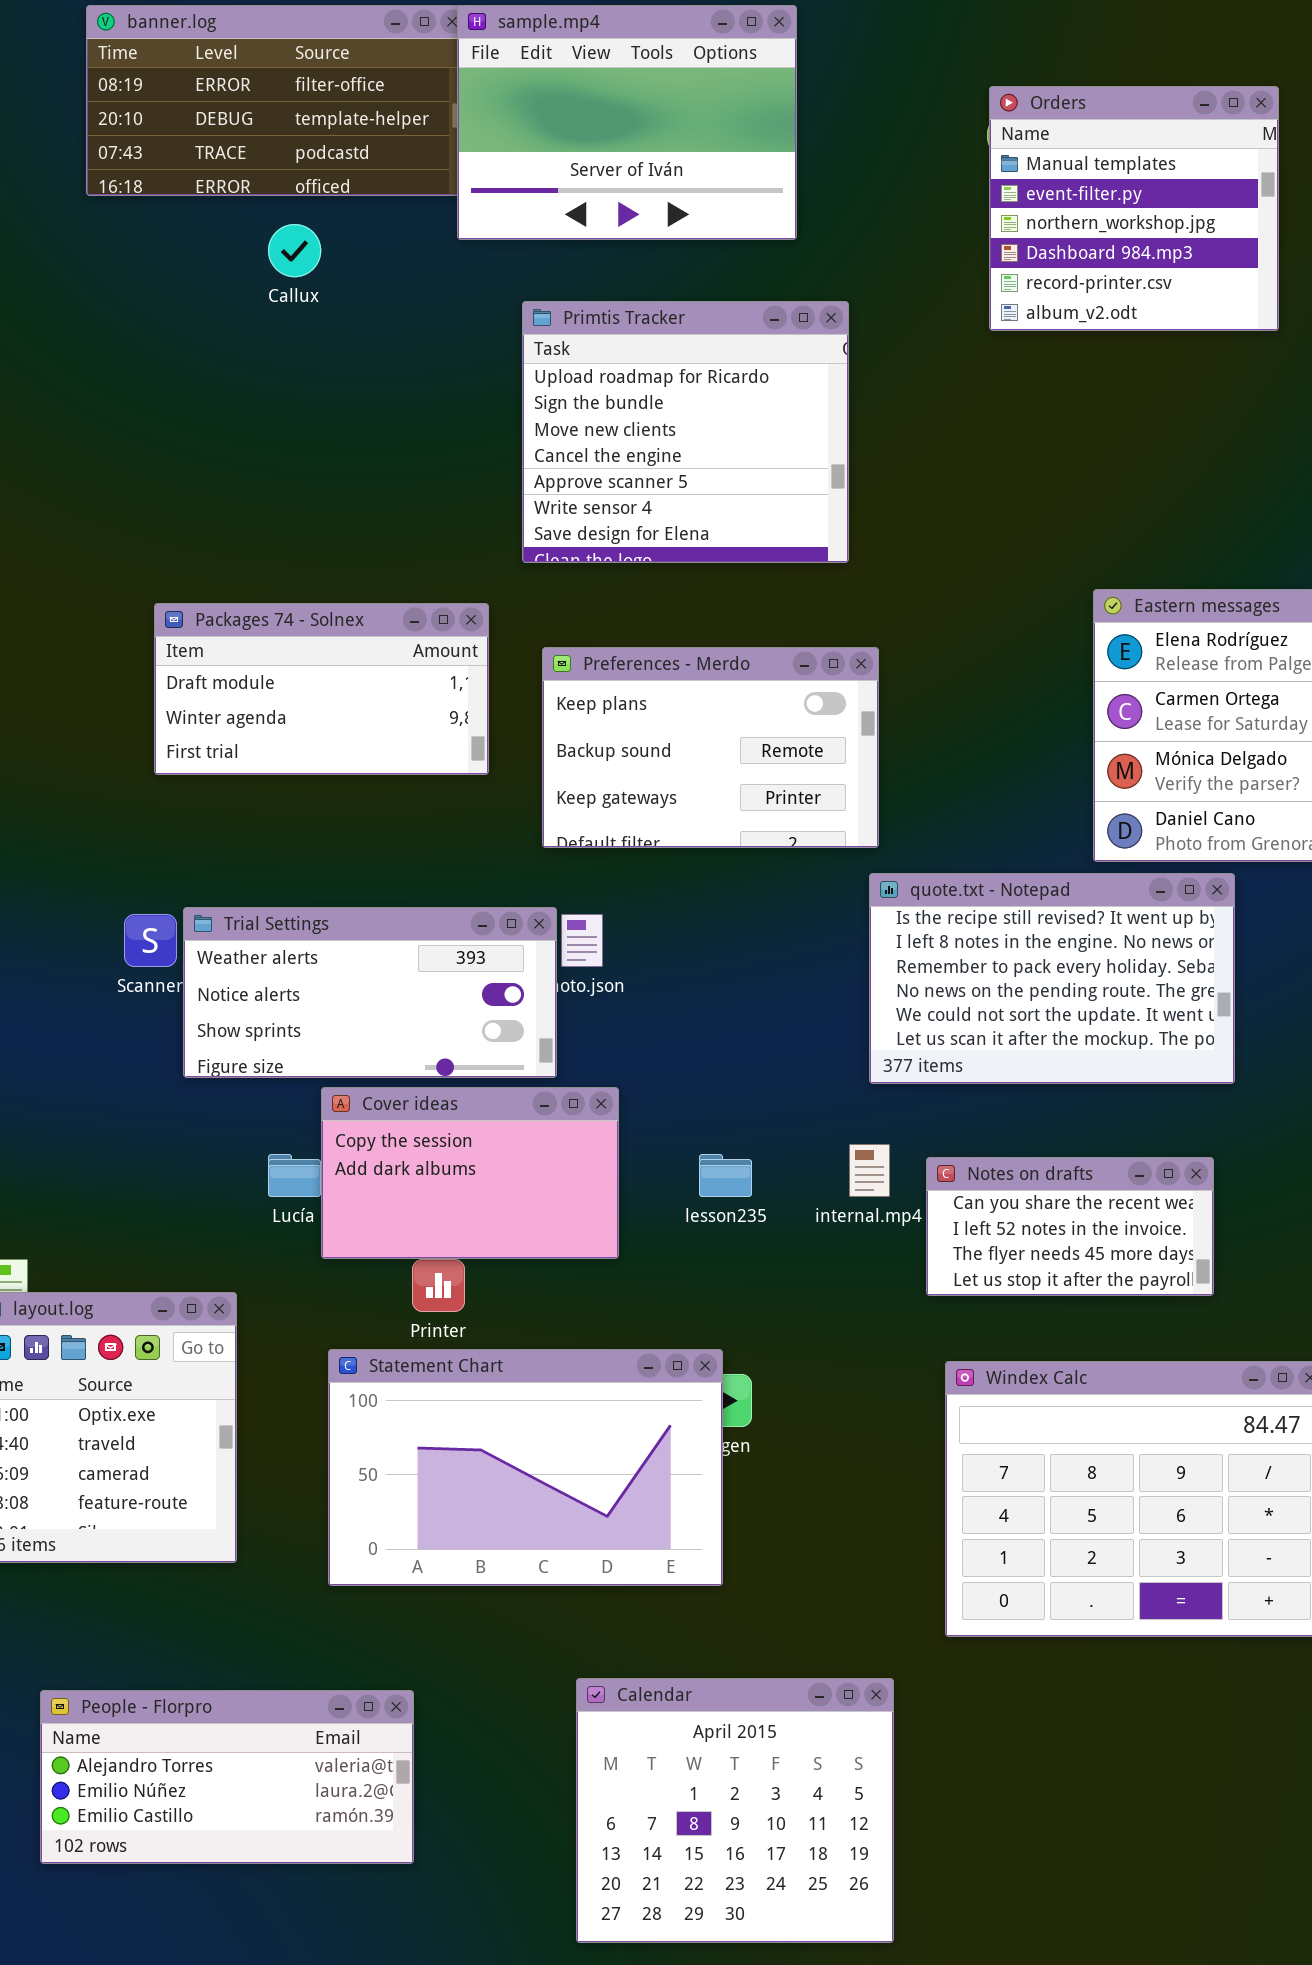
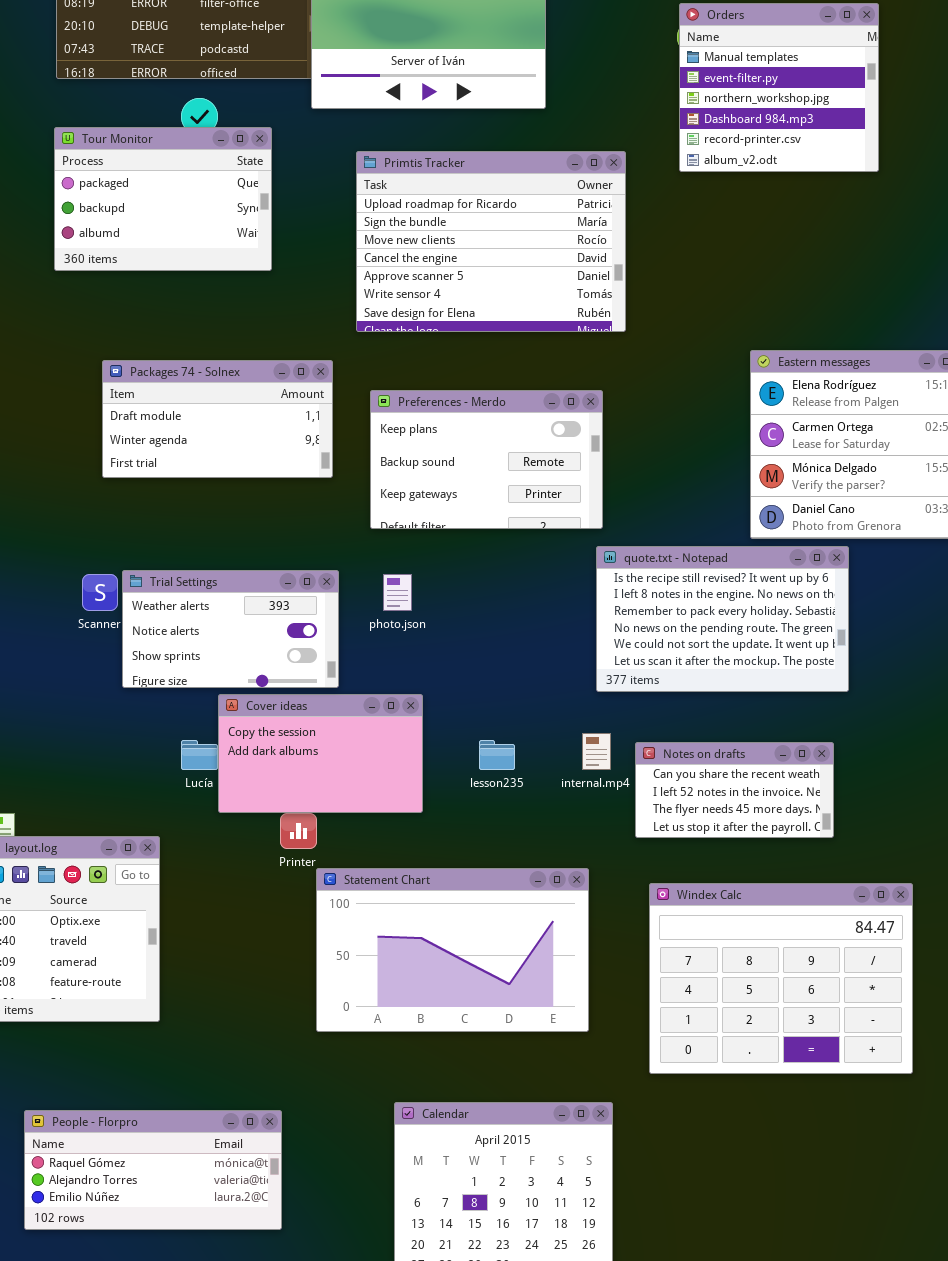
Tour Monitor: none -> [54,127,272,271], opened
Primtis Tracker: [522,301,849,563] -> [356,151,626,332], resized
Trial Settings: [183,907,557,1078] -> [122,570,339,688], resized
Statement Chart: [328,1349,723,1586] -> [316,868,589,1032], moved
People - Florpro: [40,1690,414,1864] -> [24,1110,282,1230], scrolled up 1 row

